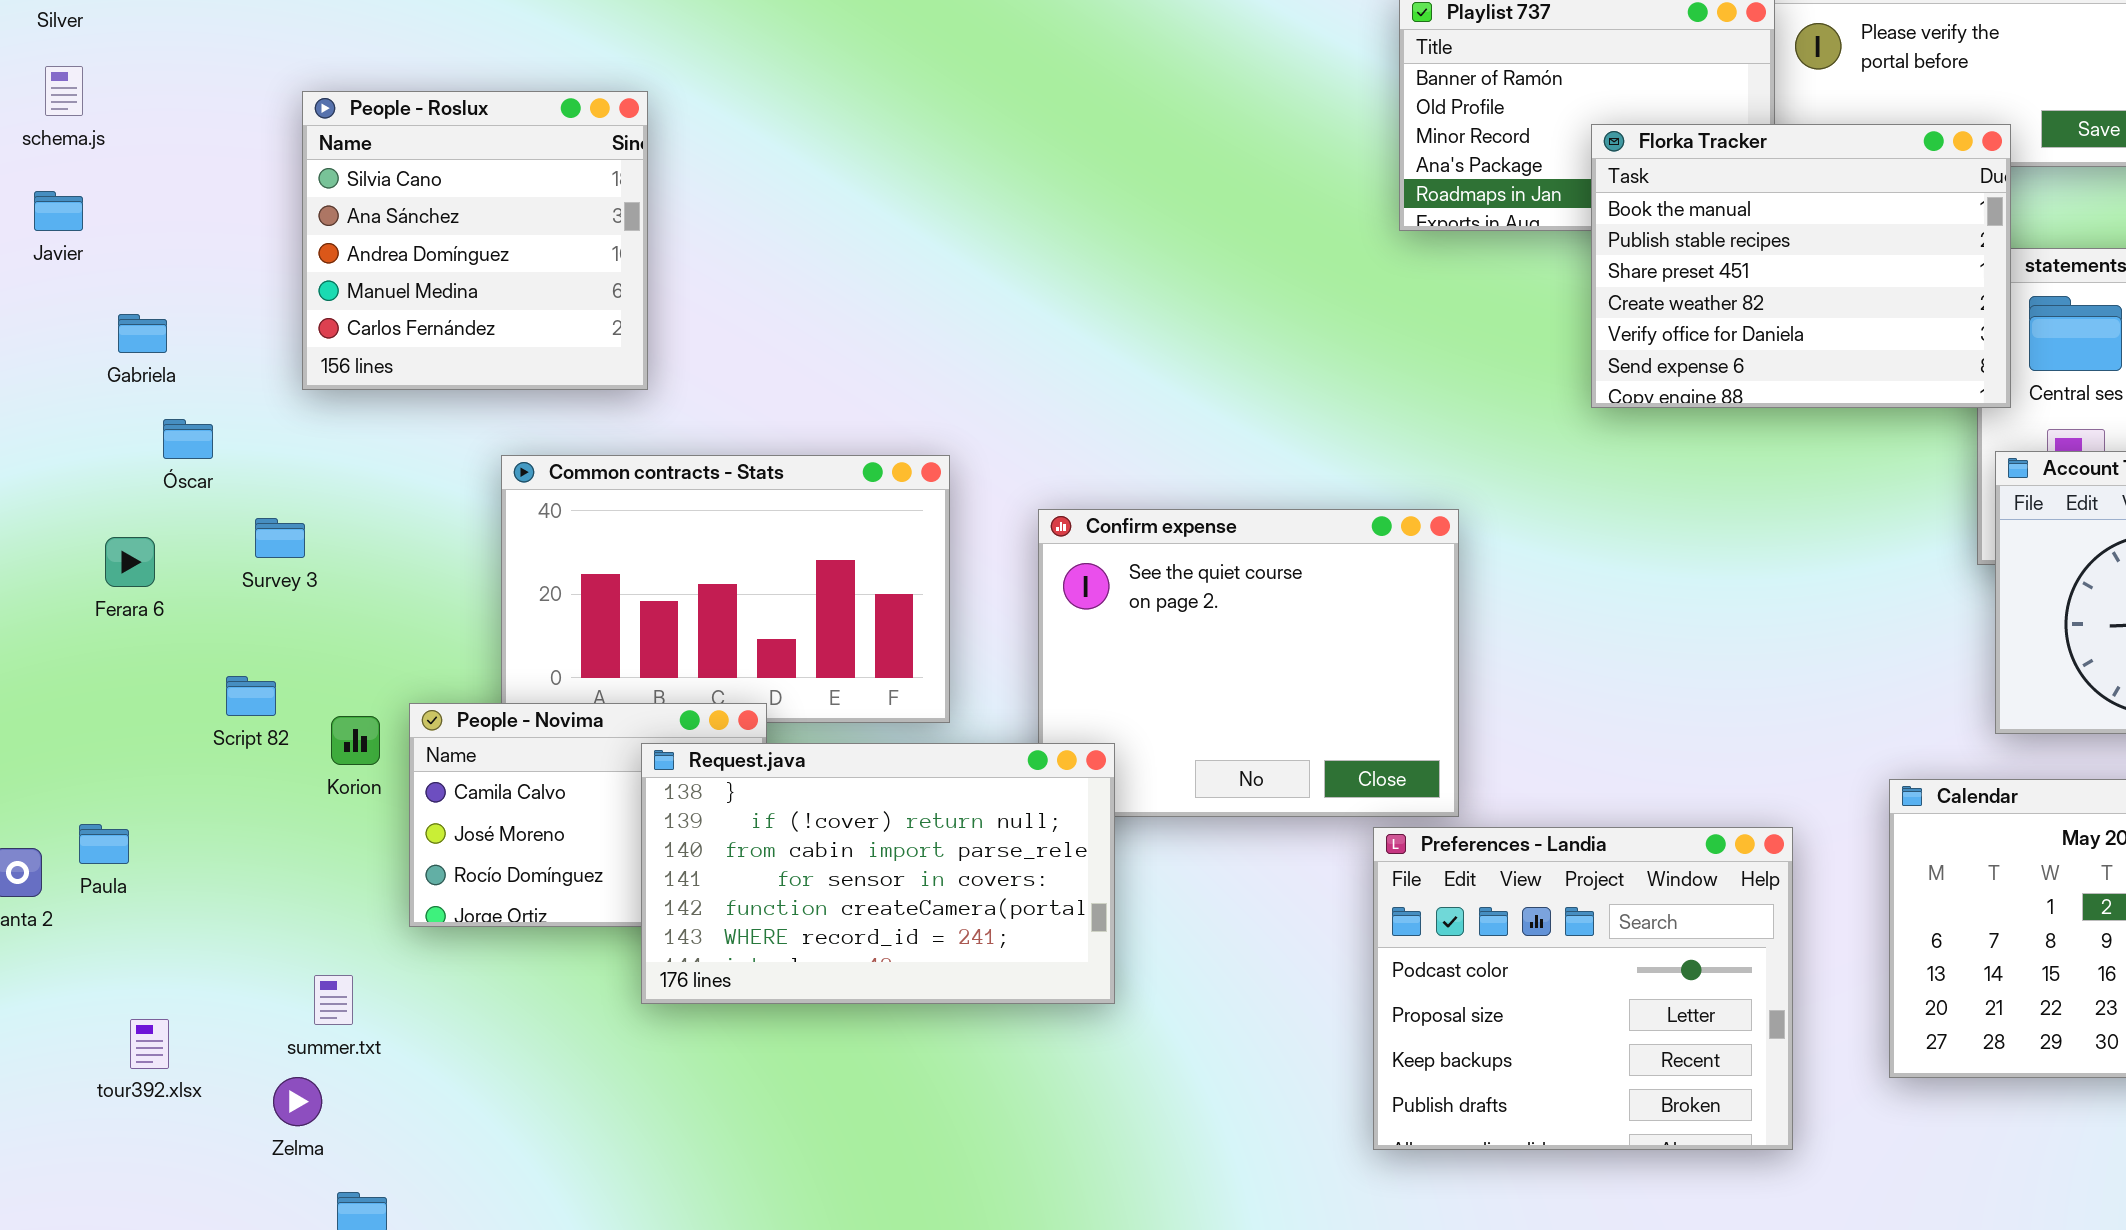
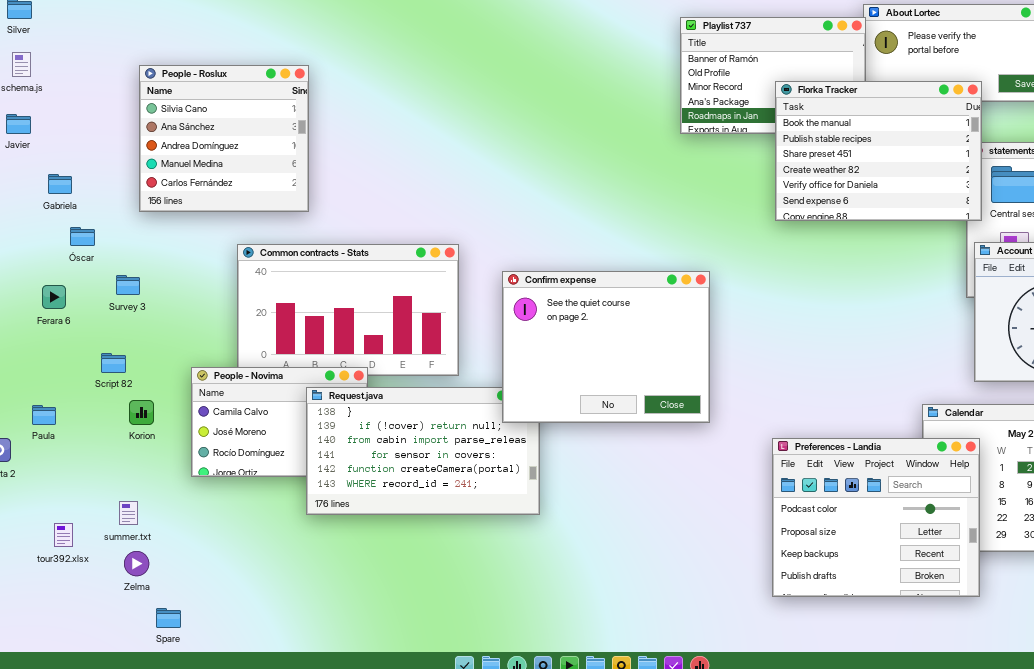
Confirm expense: [1038,509,1459,817] -> [502,271,710,423], raised
Korion: [331,716,380,765] -> [129,400,154,425], moved
Paula: [79,824,129,864] -> [32,405,56,425], moved
Preferences - Landia: [1373,827,1793,1150] -> [772,438,980,597], moved
summer.txt: [314,975,353,1025] -> [119,501,138,525], moved

